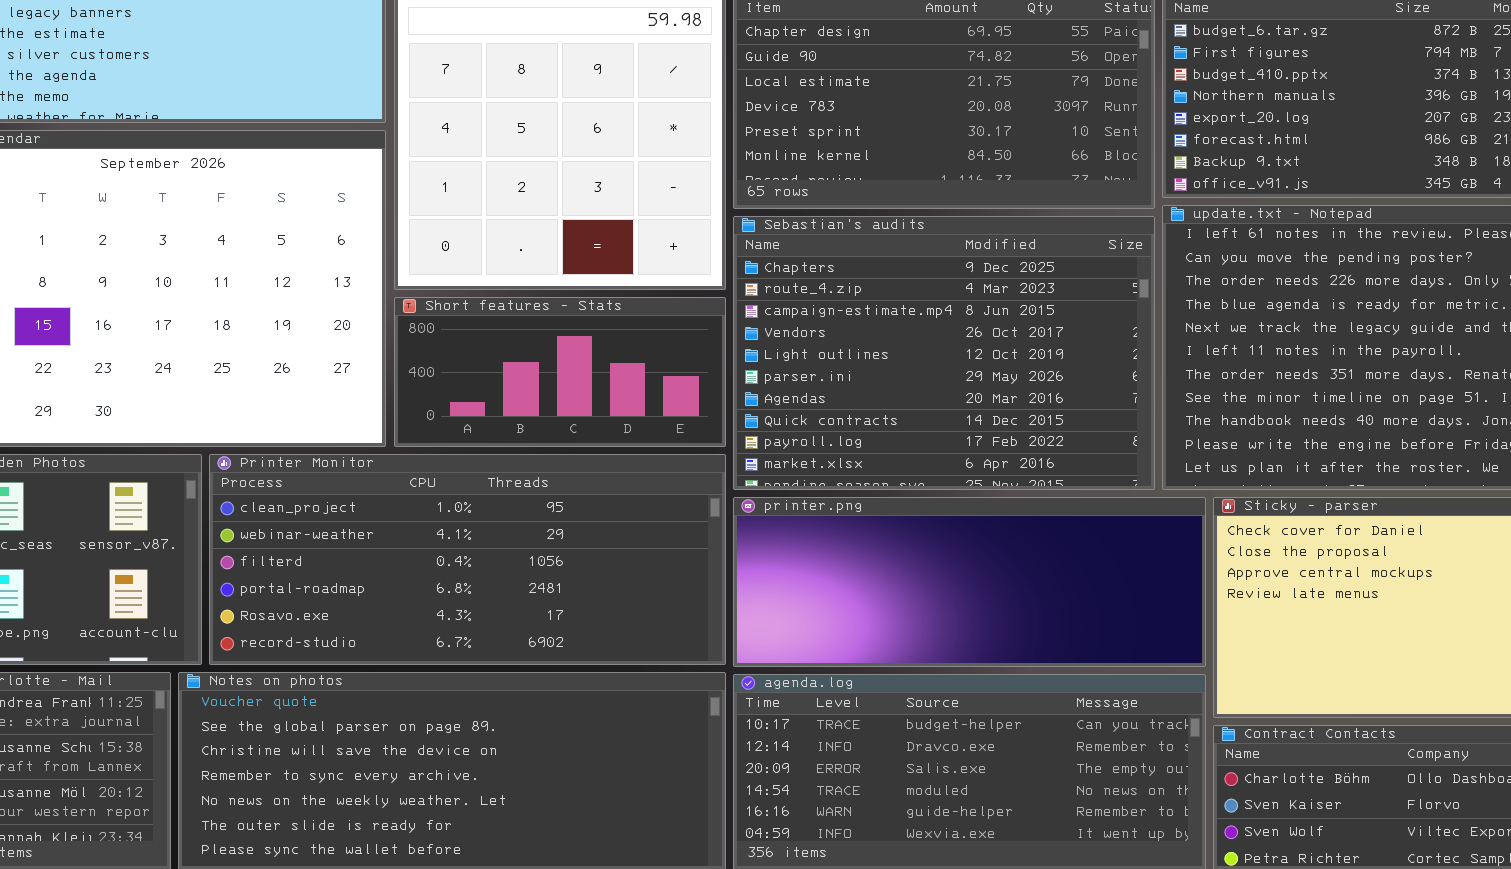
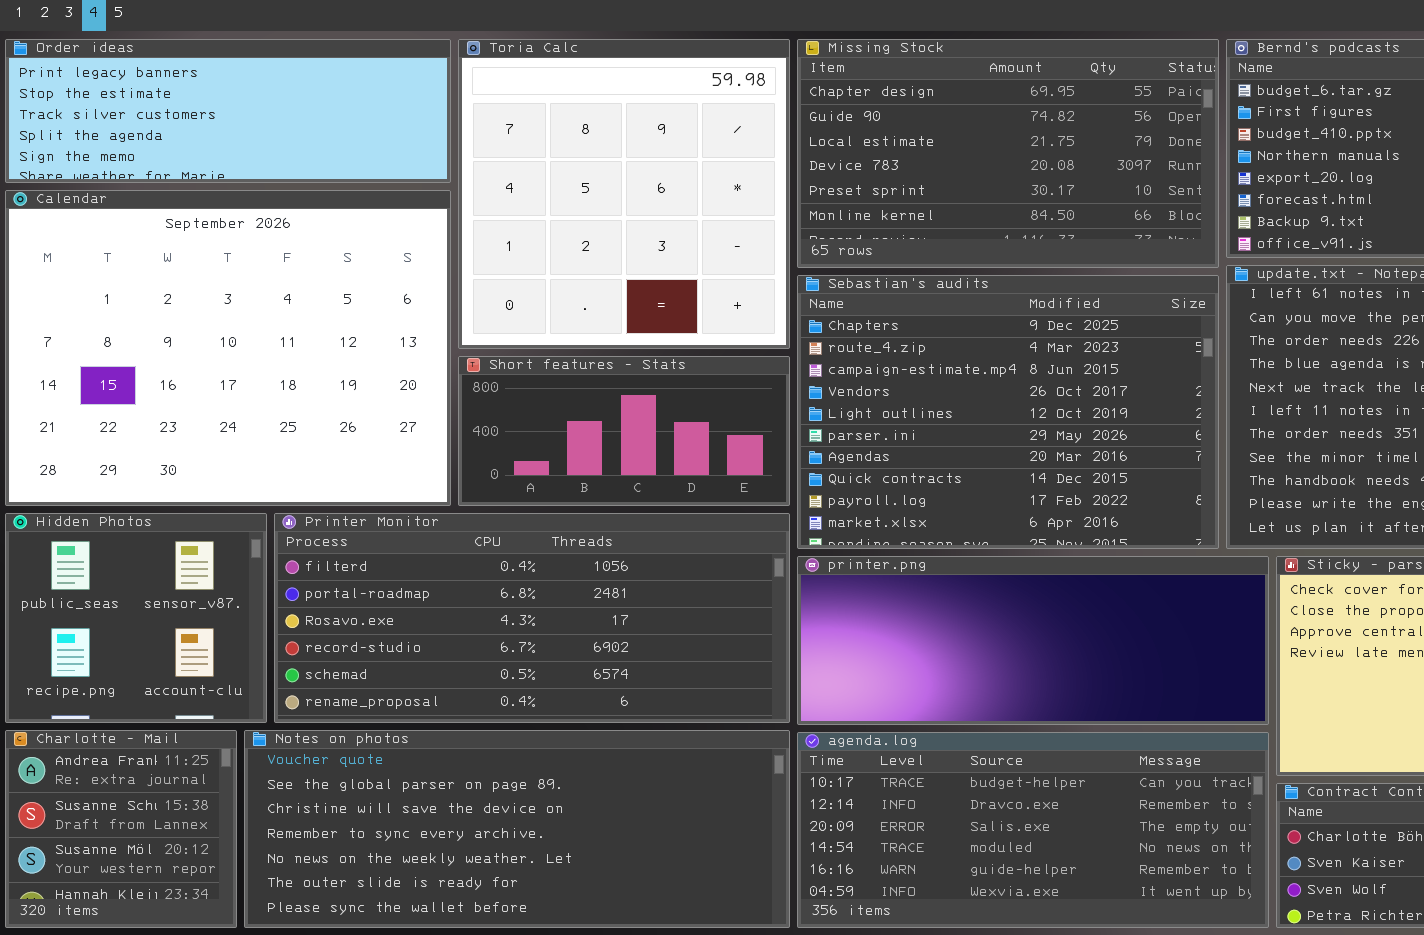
Printer Monitor: [209,454,726,665] -> [274,513,790,723], scrolled down 2 rows

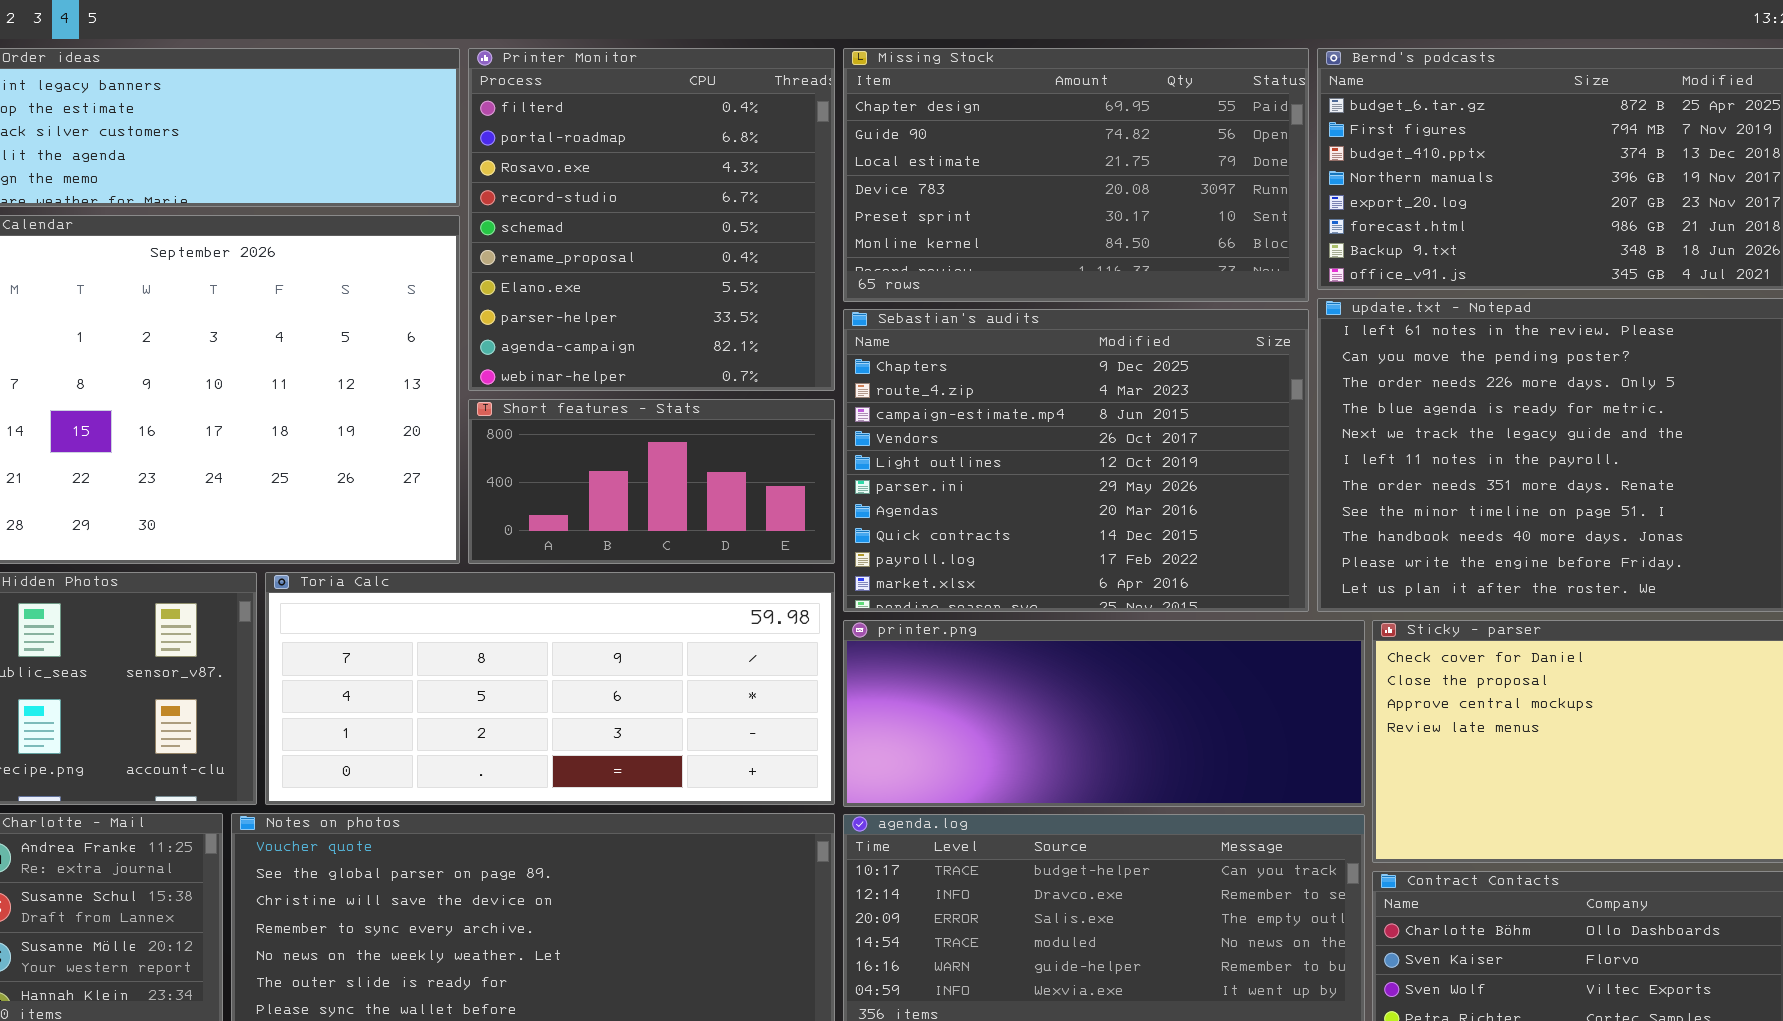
Toria Calc: [458,39,790,349] -> [265,572,835,805], moved, resized
Printer Monitor: [274,513,790,723] -> [468,48,835,391], moved, resized

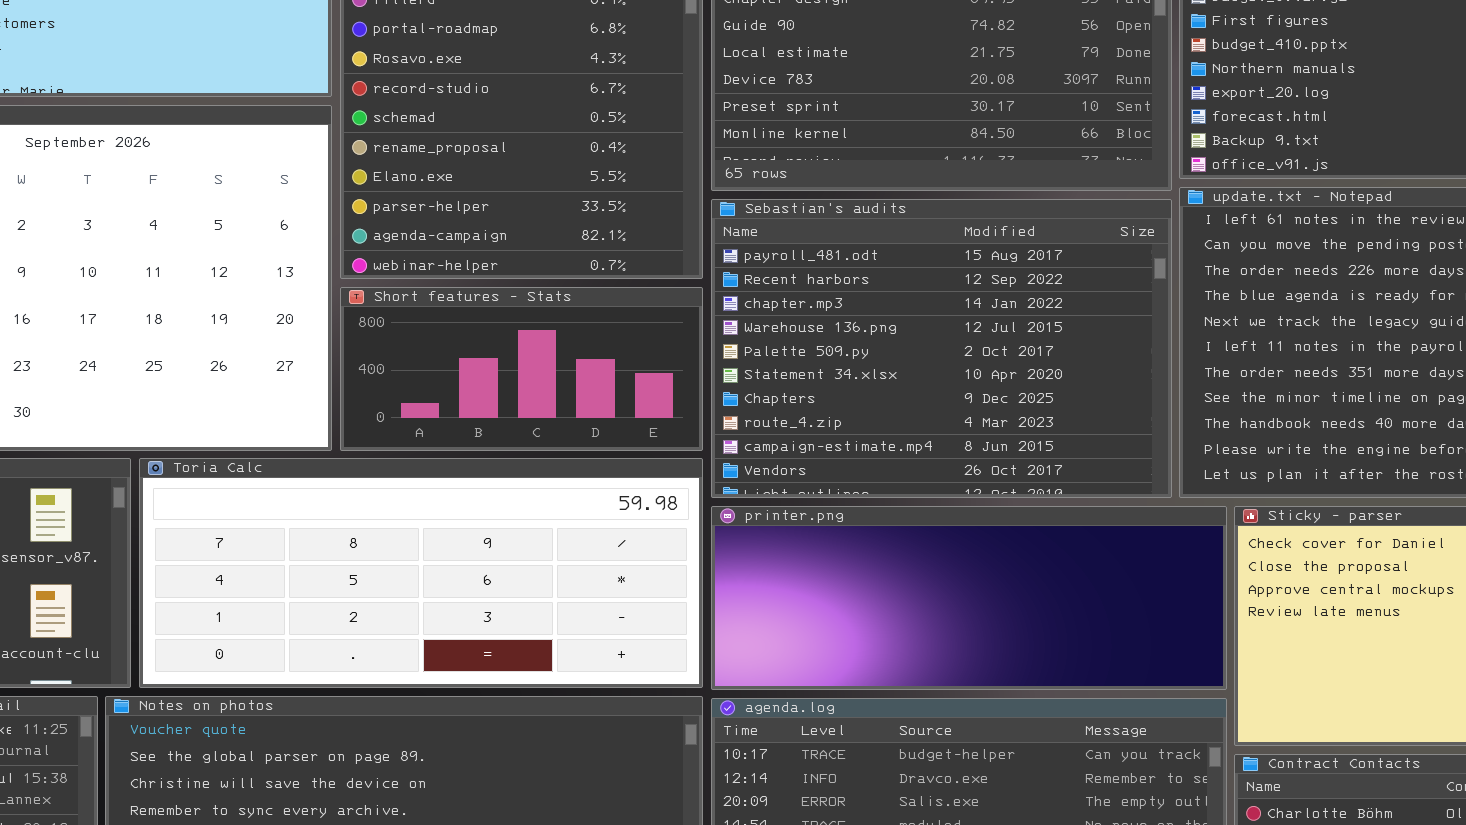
Sebastian's audits: [843,309,1309,612] -> [711,199,1172,498], scrolled up 6 rows

